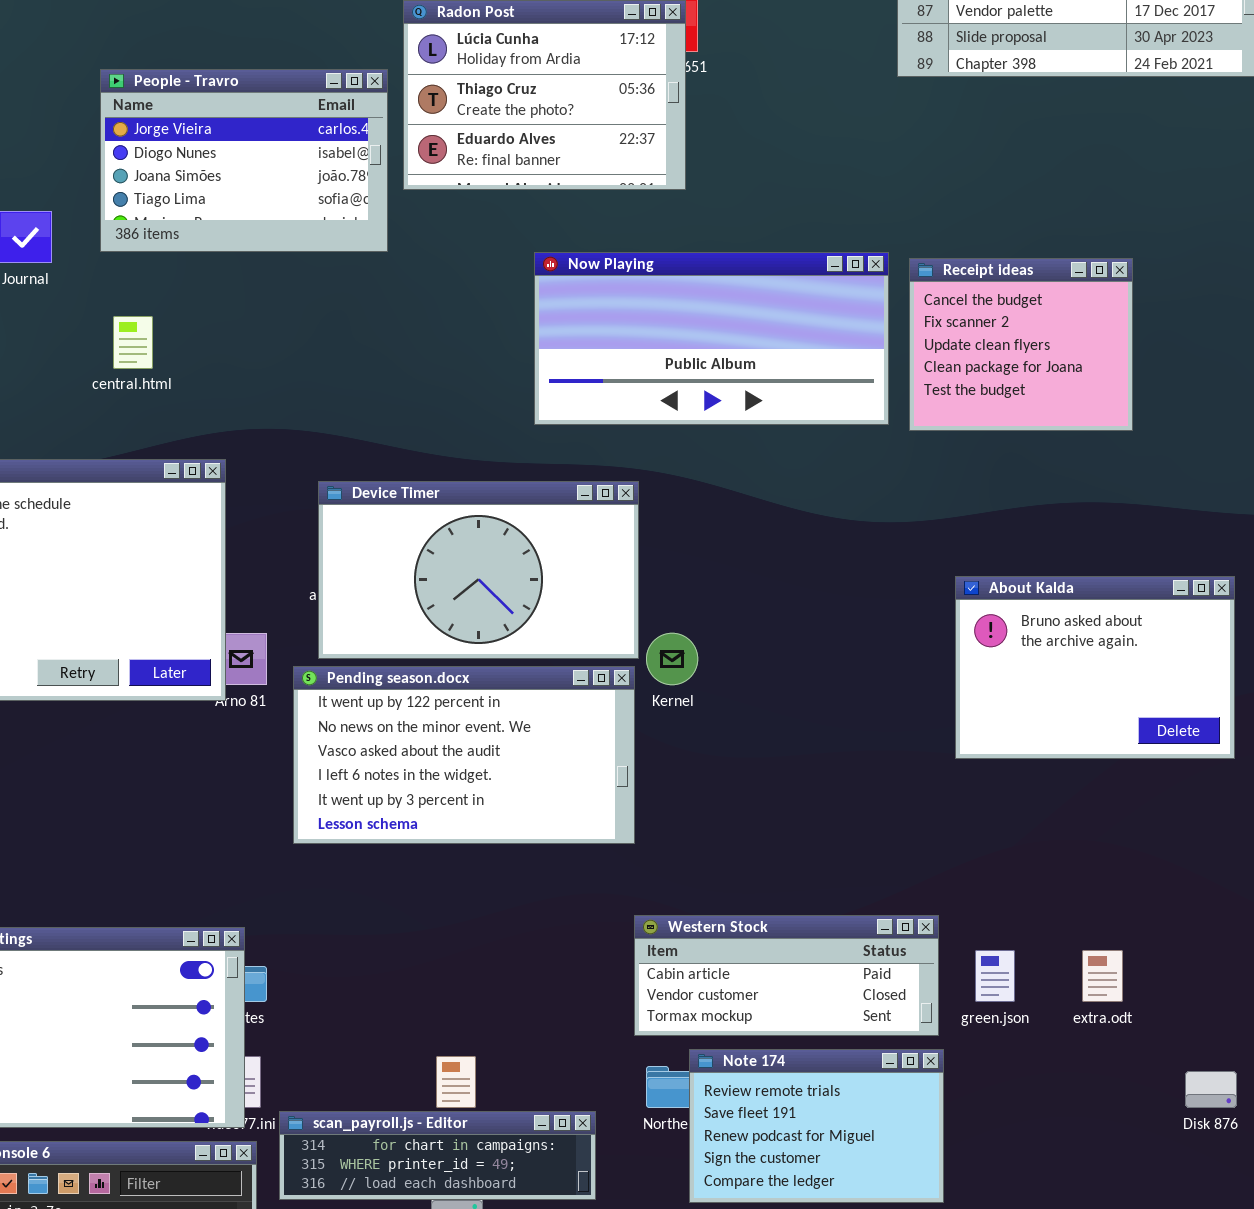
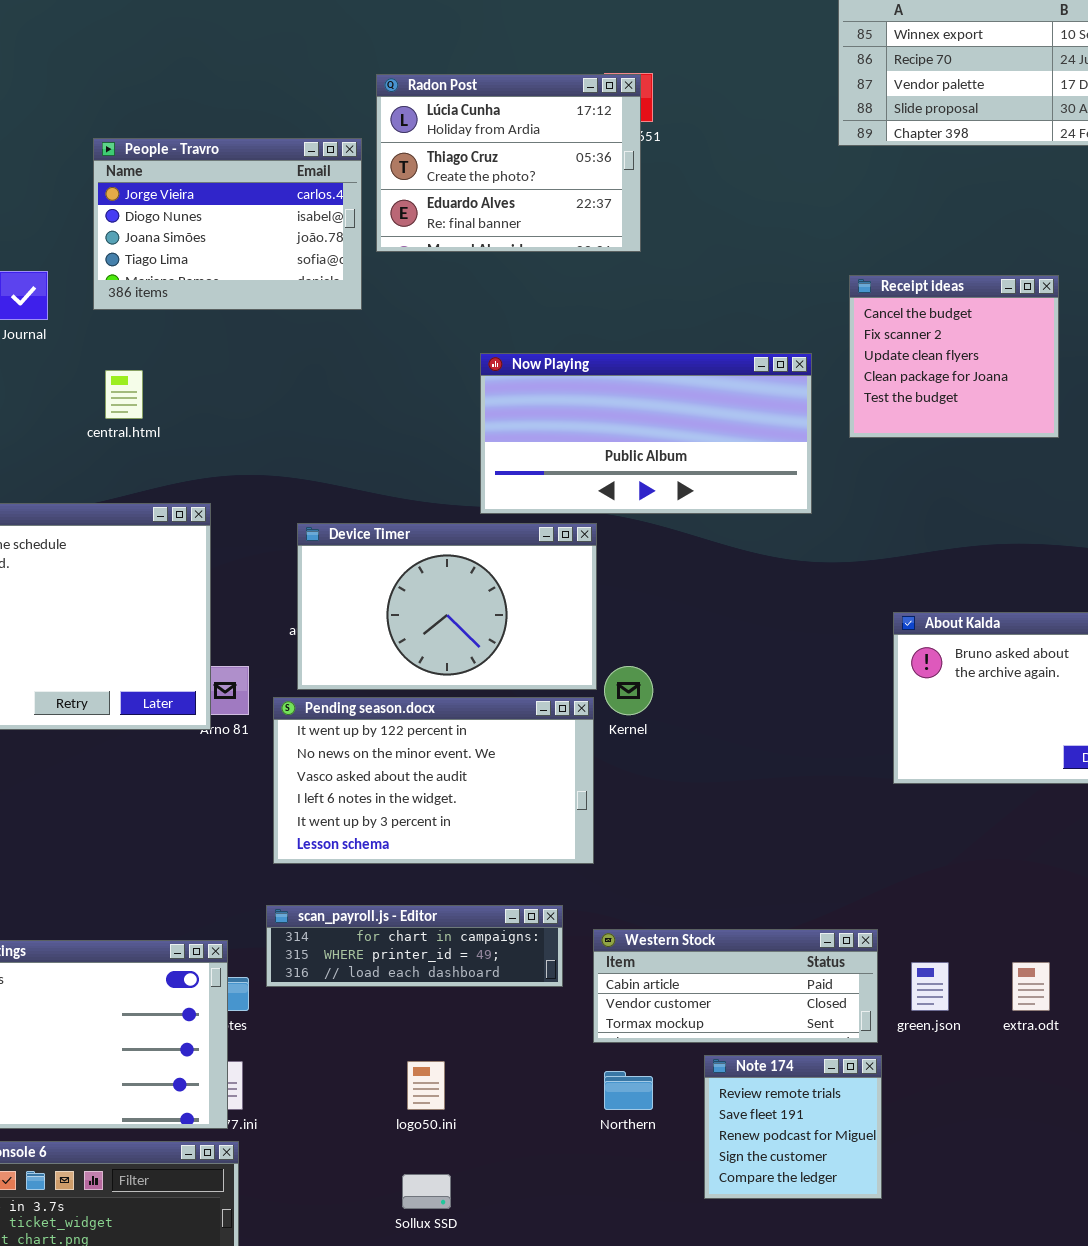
Now Playing: [534,252,889,425] -> [480,353,812,514], moved
Receipt ideas: [909,258,1133,431] -> [849,275,1059,438], moved
Note 174: [689,1049,944,1203] -> [704,1055,882,1199], resized
scan_payroll.js - Editor: [279,1111,596,1200] -> [266,905,563,987], moved

